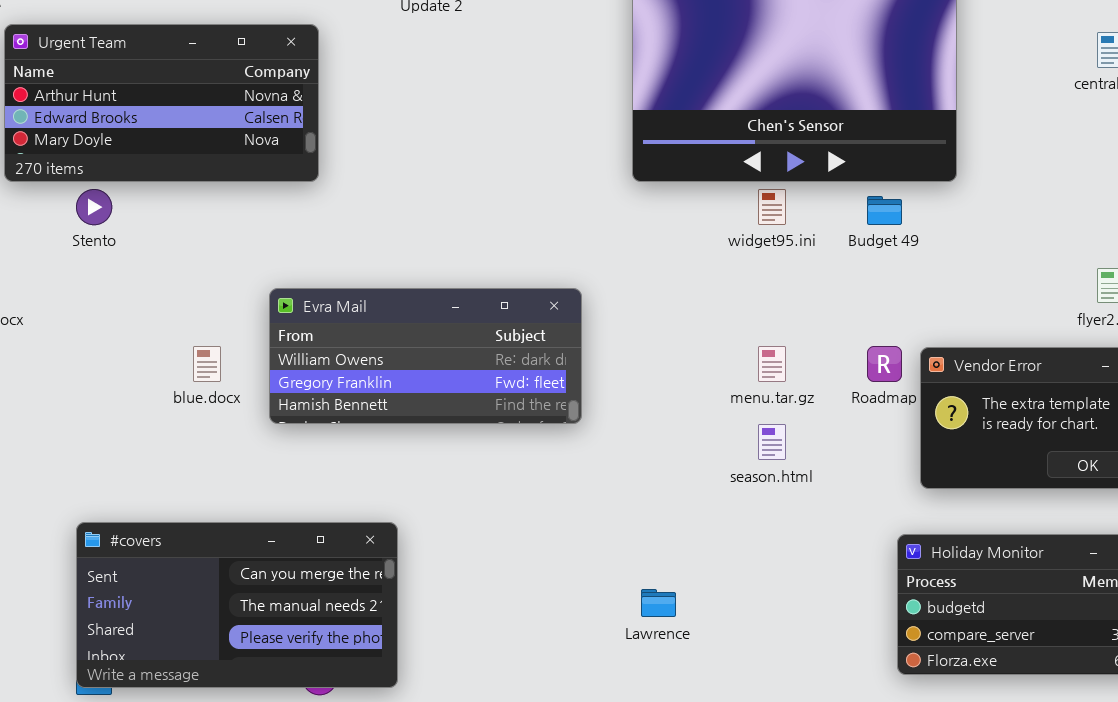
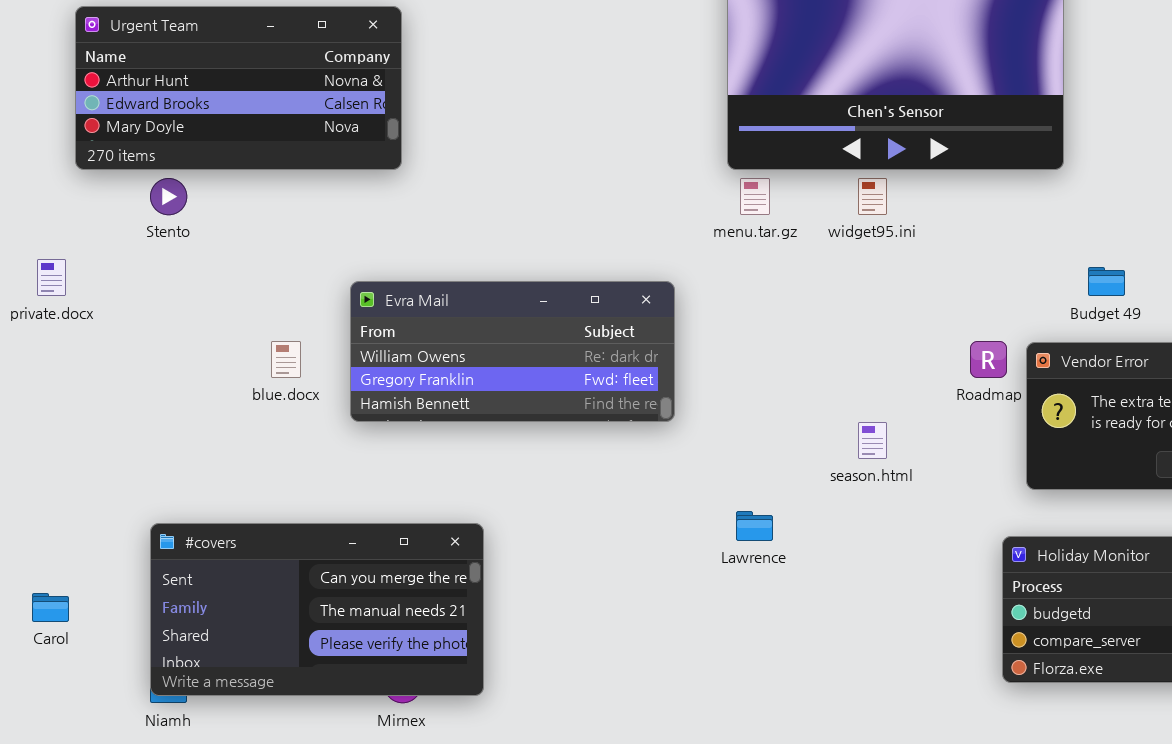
Budget 49: [867,196,902,225] -> [1088,267,1125,296], moved
menu.tar.gz: [758,346,786,382] -> [740,178,770,215], moved
Lawrence: [641,589,676,617] -> [736,511,773,541], moved

